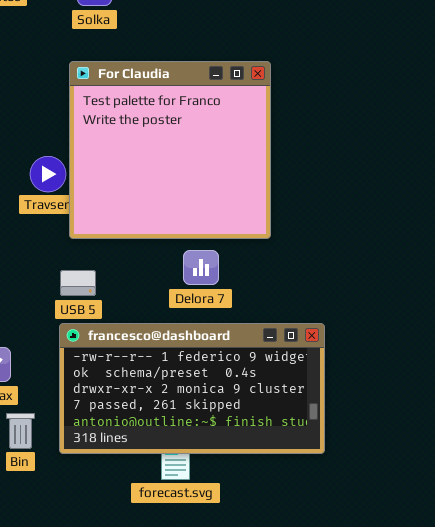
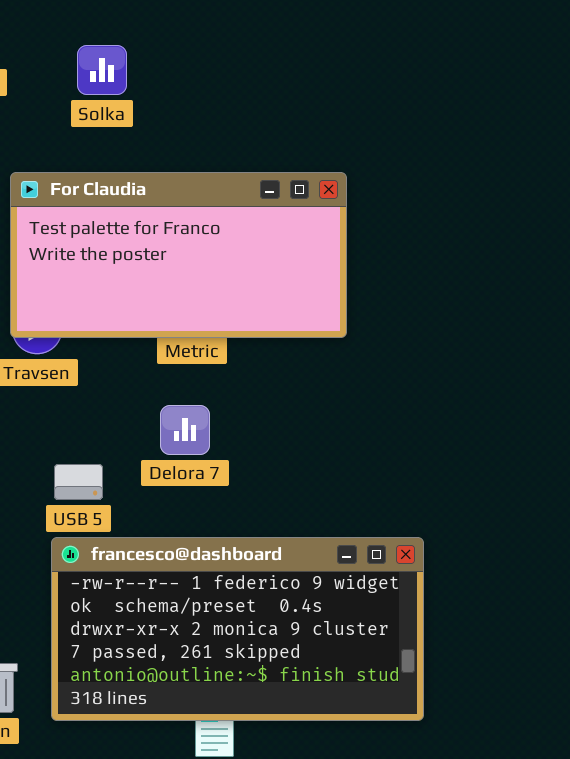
For Claudia: [69,61,271,239] -> [10,172,347,338], resized
Delora 7: [183,250,219,285] -> [160,405,210,455], moved

